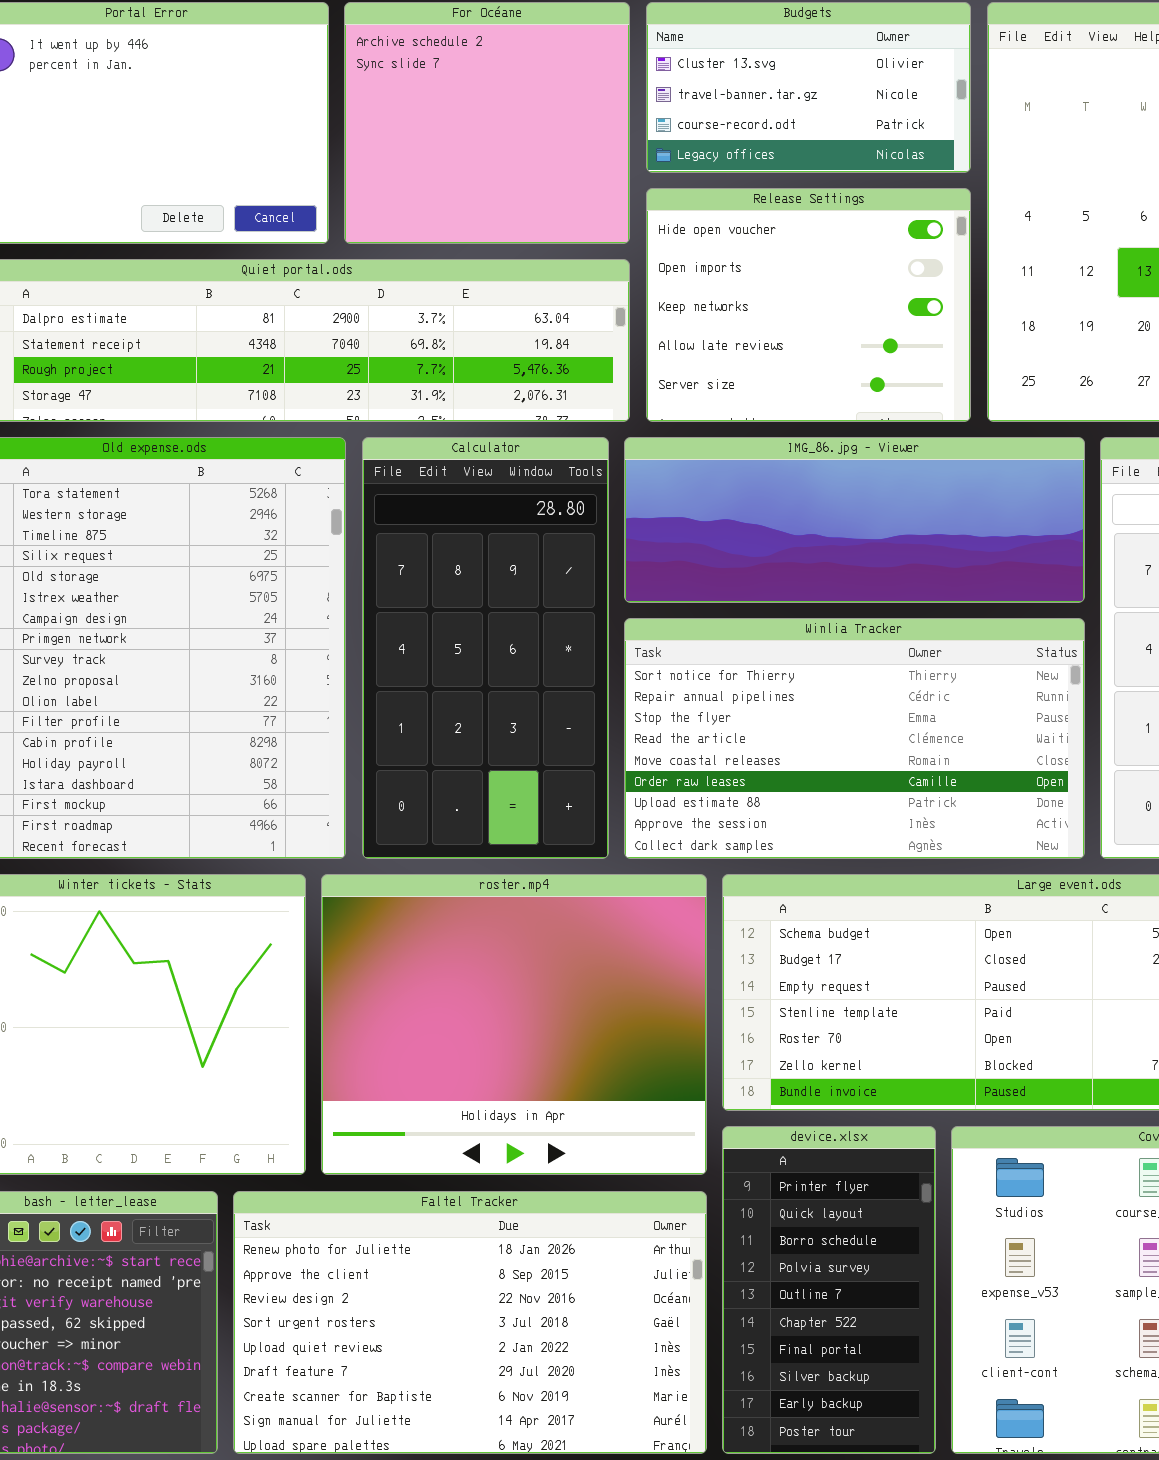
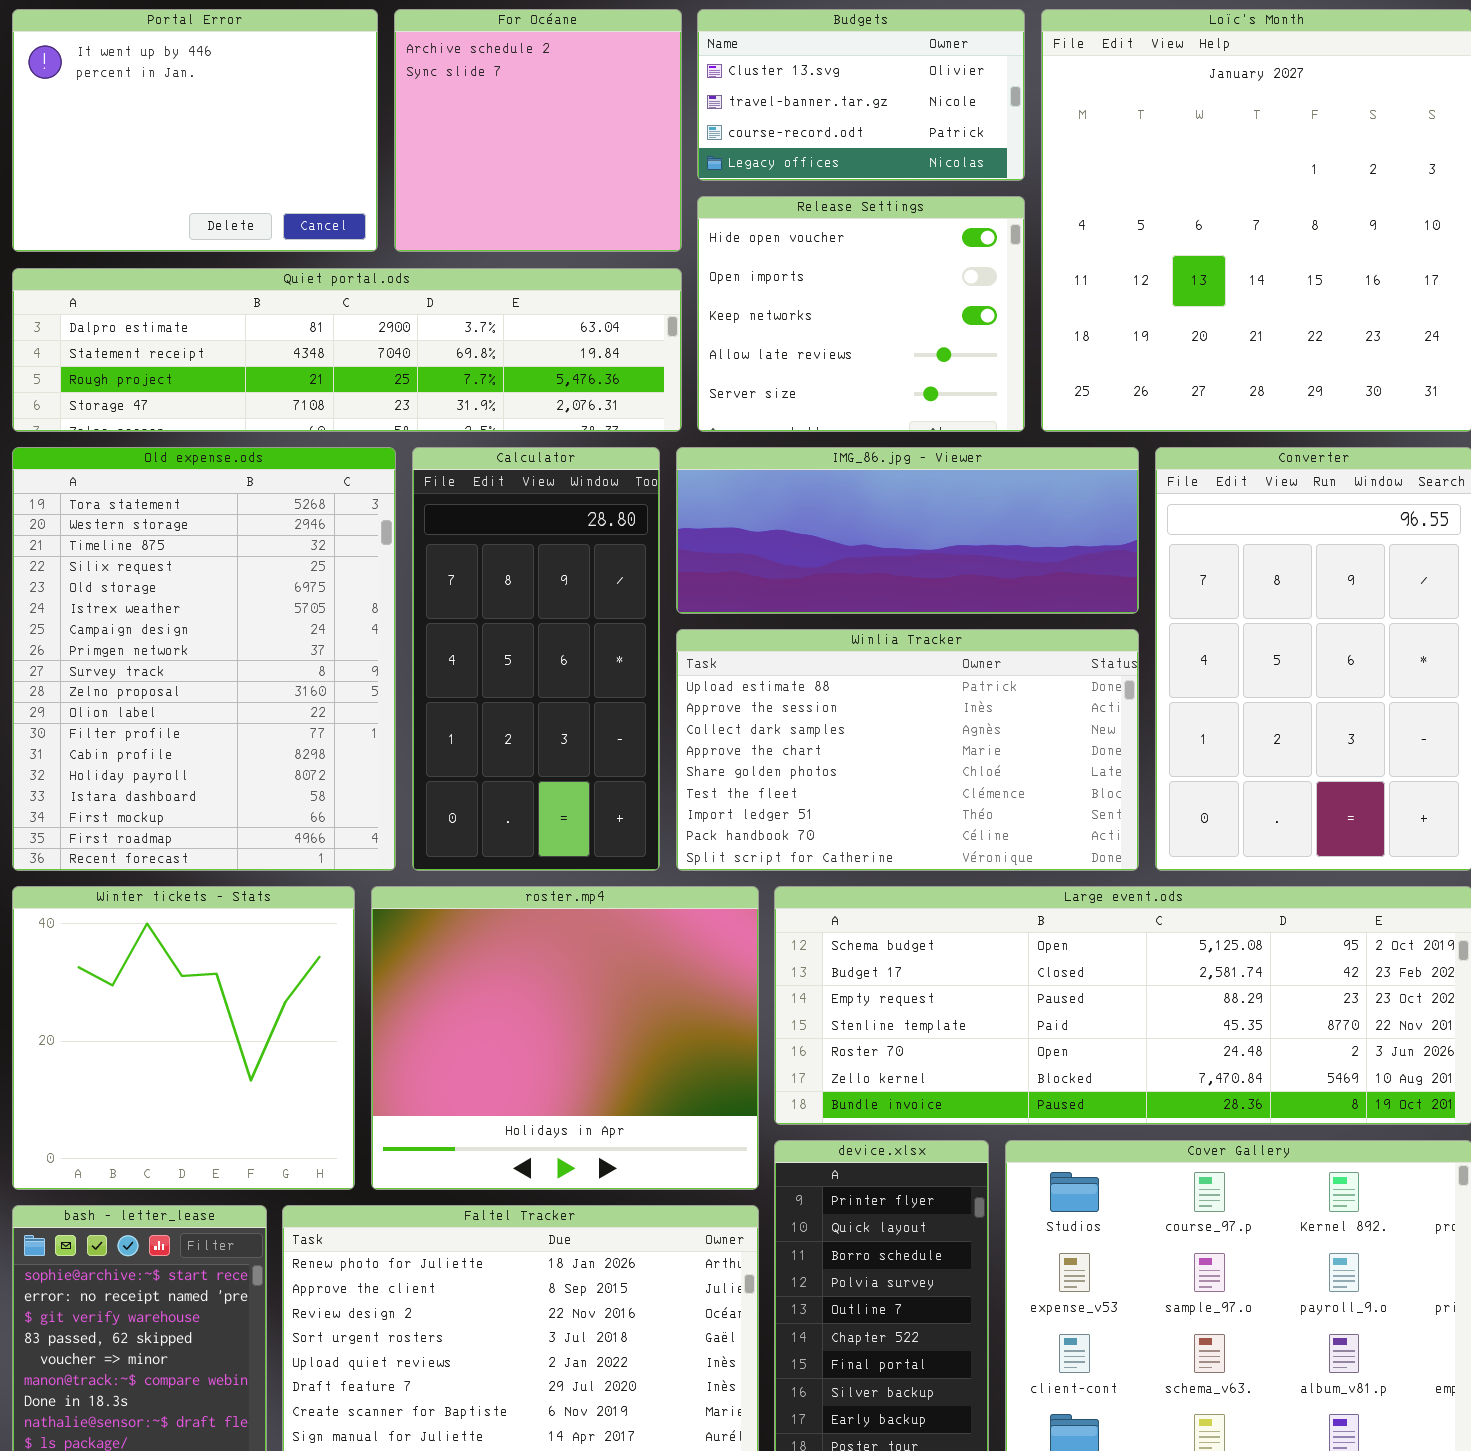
Winlia Tracker: [624,618,1085,859] -> [676,629,1139,871], scrolled down 6 rows

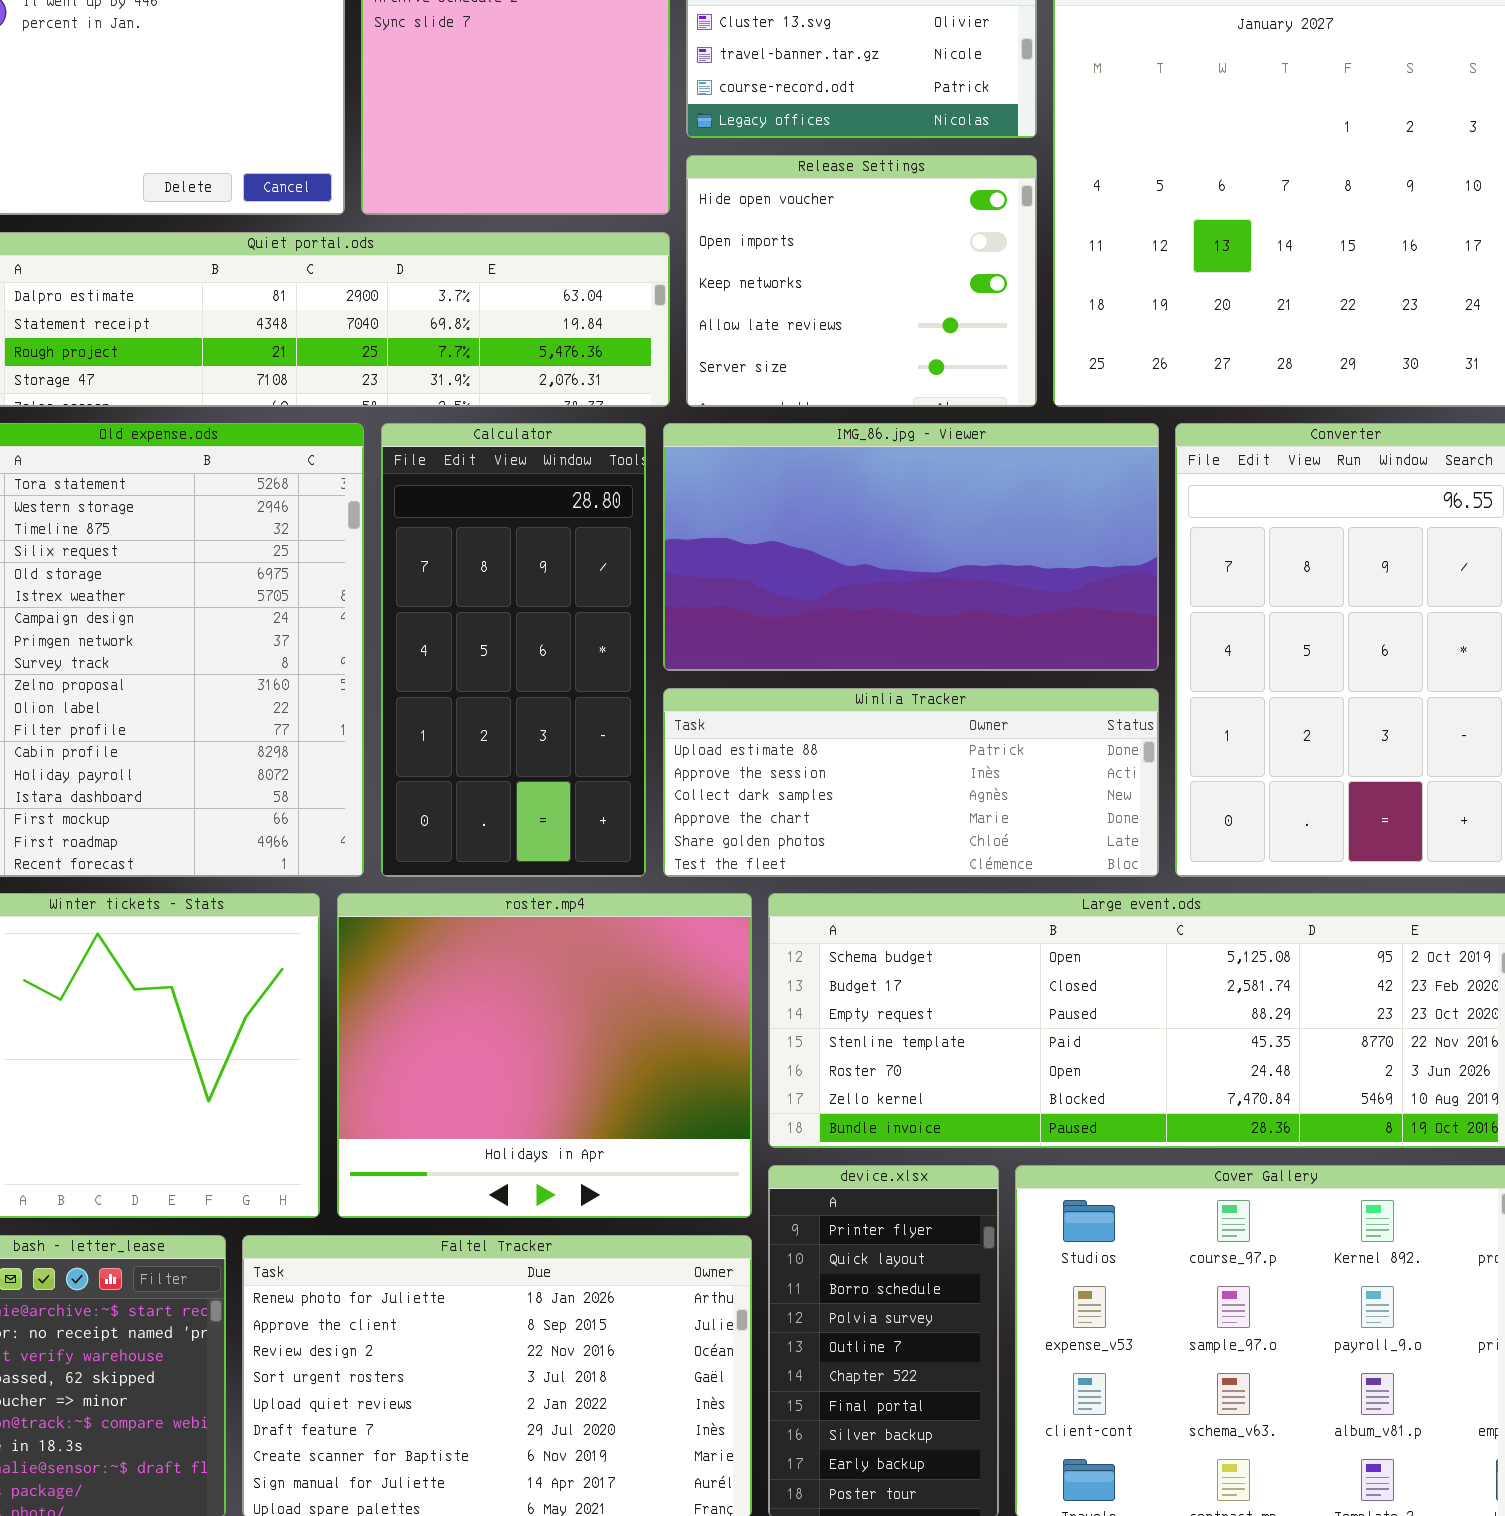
IMG_86.jpg - Viewer: [676,447,1139,614] -> [663,423,1159,671], resized
Winlia Tracker: [676,629,1139,871] -> [663,688,1159,877], resized

